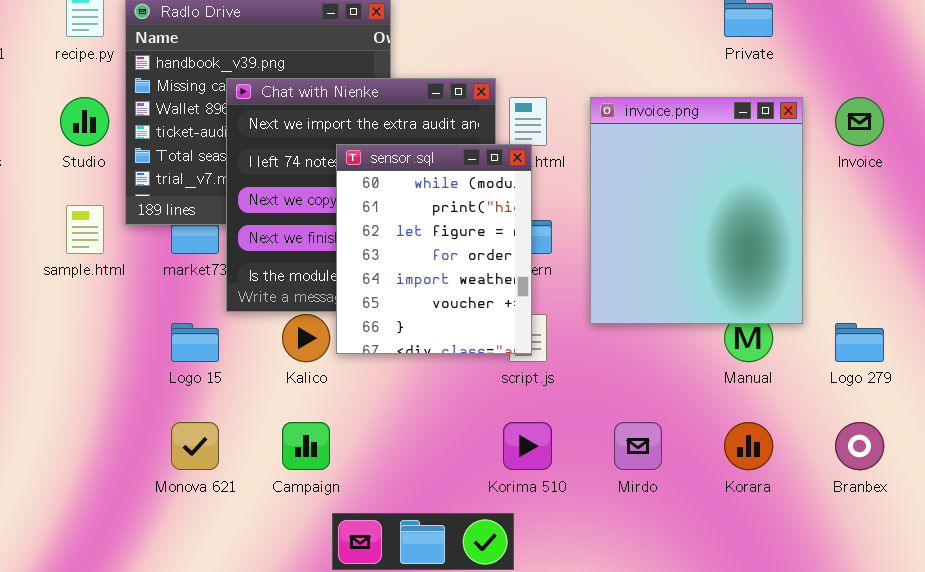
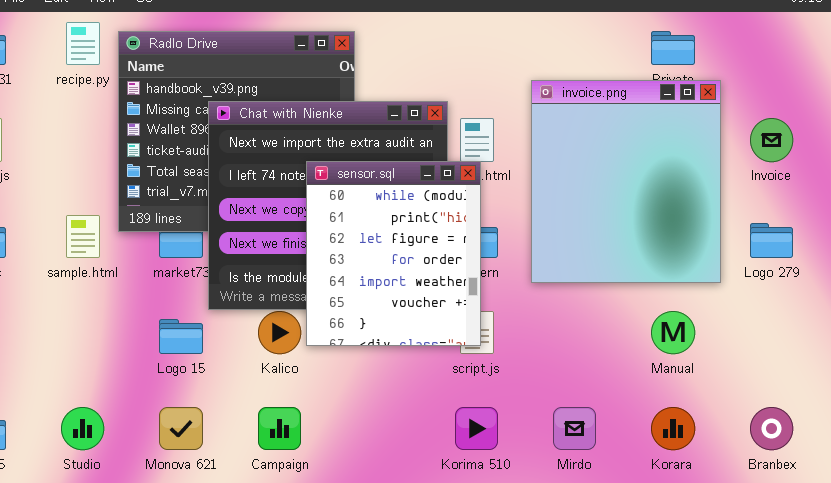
Studio: [60,97,109,146] -> [61,407,104,450], moved
invoice.png: [590,97,803,324] -> [531,80,721,283], moved
Logo 279: [835,323,884,362] -> [750,223,793,258], moved

